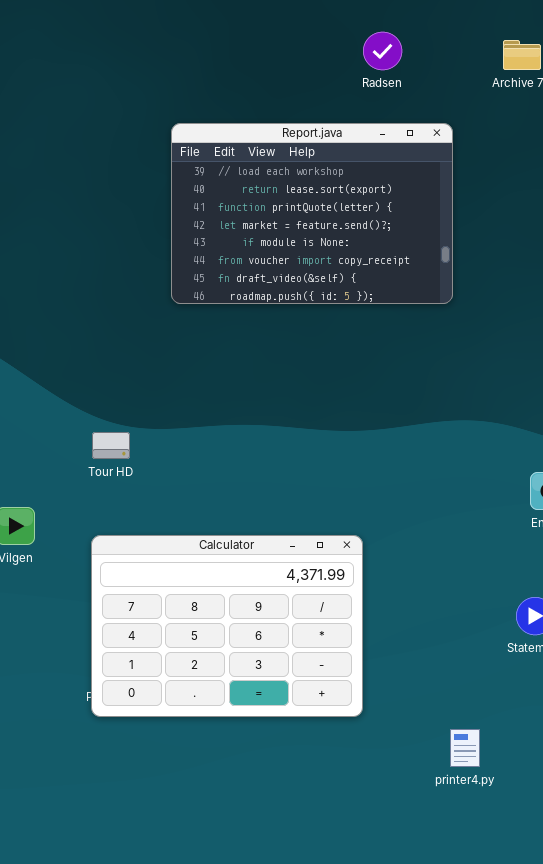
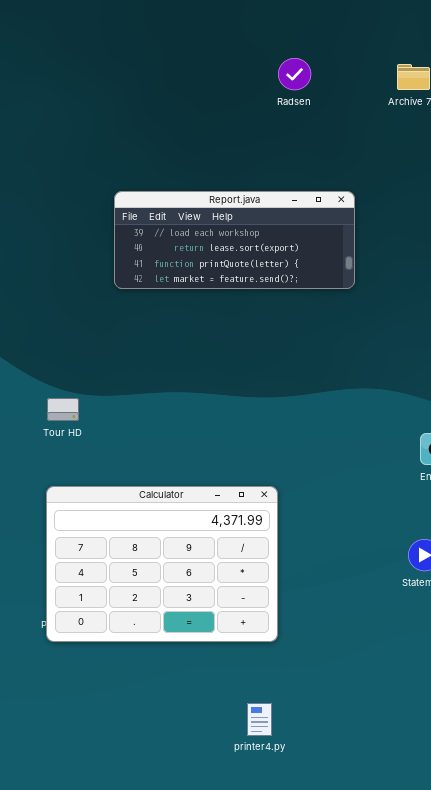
Report.java: [171,123,453,304] -> [114,191,355,289], resized
printer4.py: [450,729,480,767] -> [247,703,272,736], moved

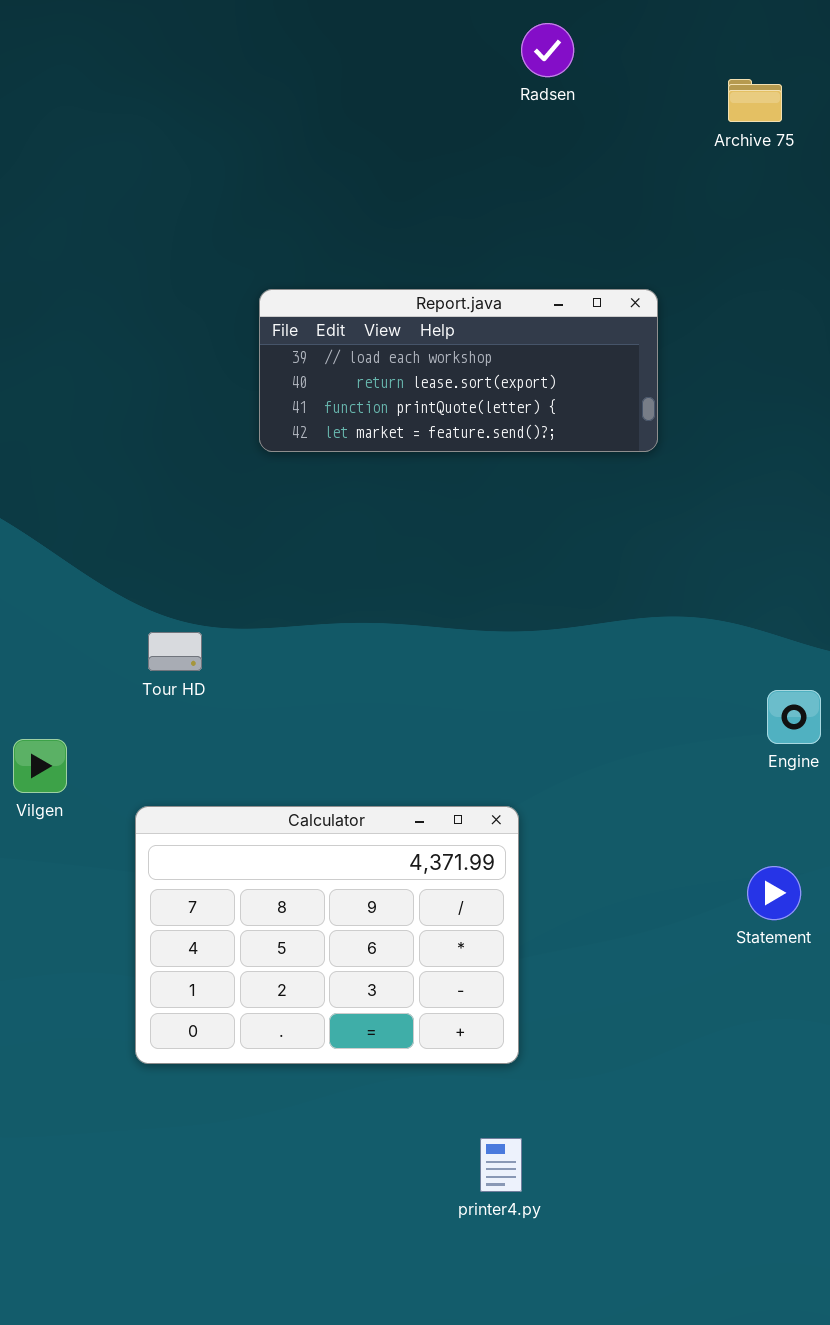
Radsen: [278,58,311,90] -> [521,23,574,77], moved
Calculator: [46,486,278,642] -> [135,806,519,1064], moved

